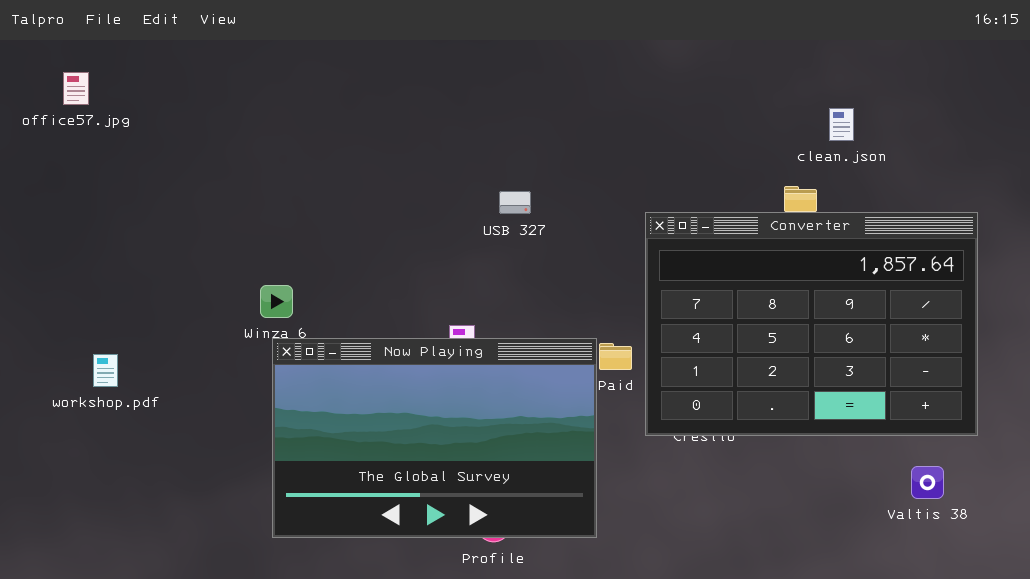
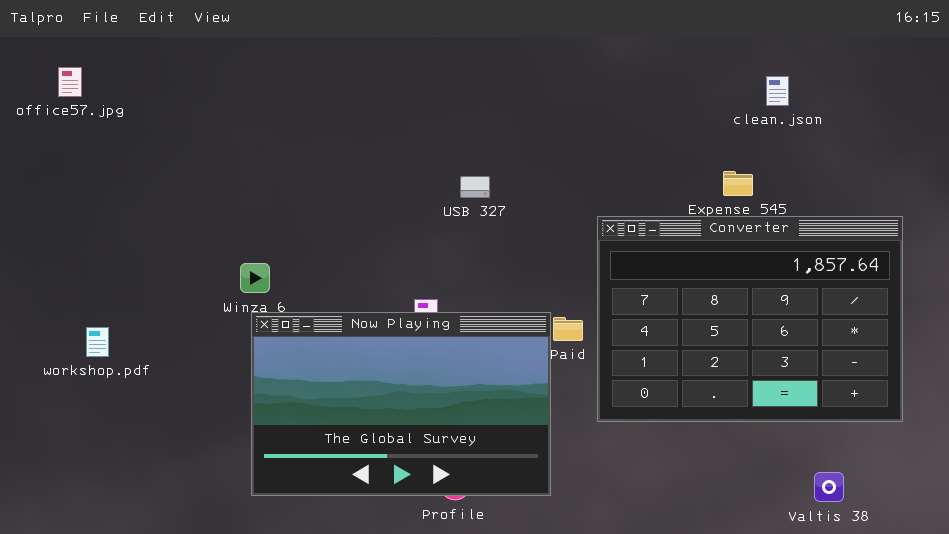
clean.json: [829,108,854,141] -> [766,76,789,106], moved
Converter: [645,212,978,436] -> [597,216,903,422], moved
Valtis 38: [911,466,944,499] -> [814,472,844,502], moved

